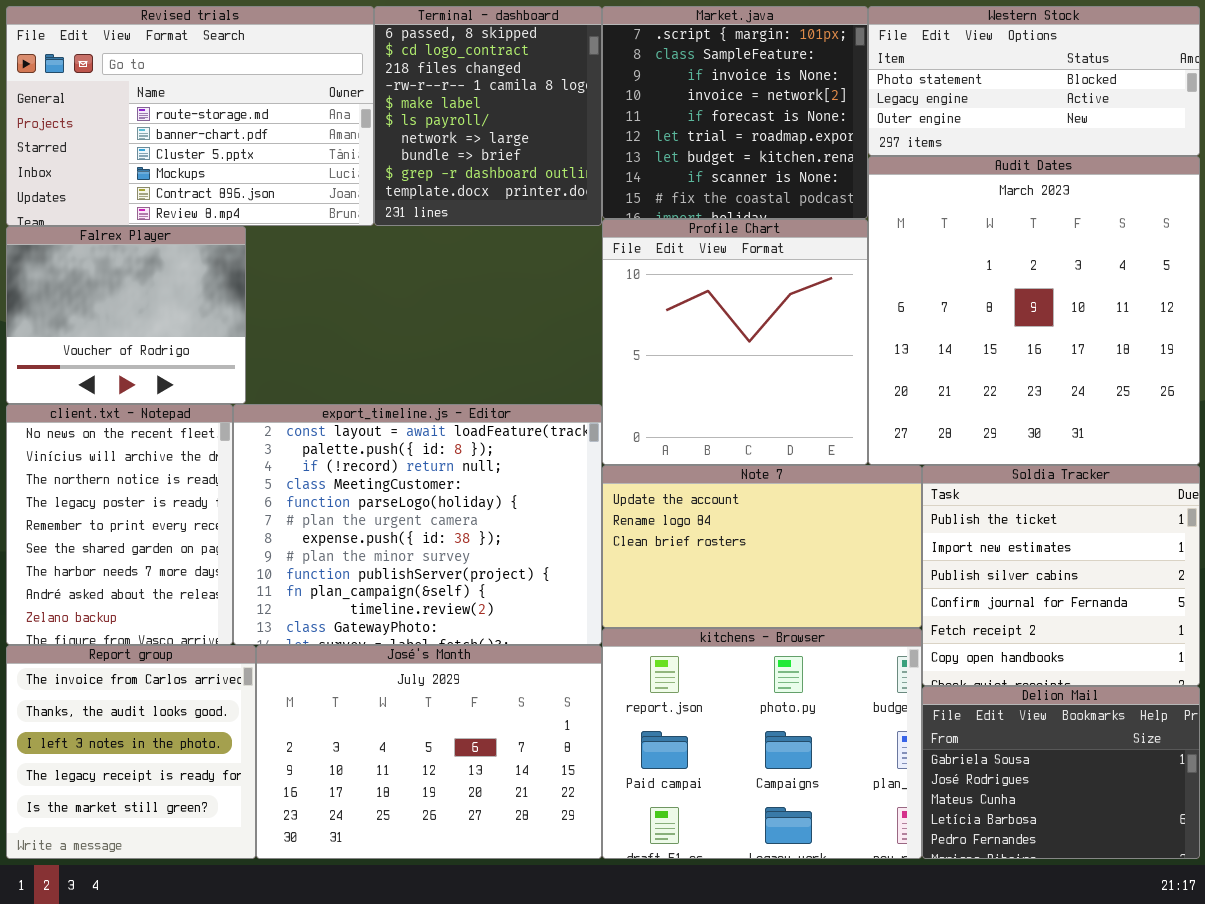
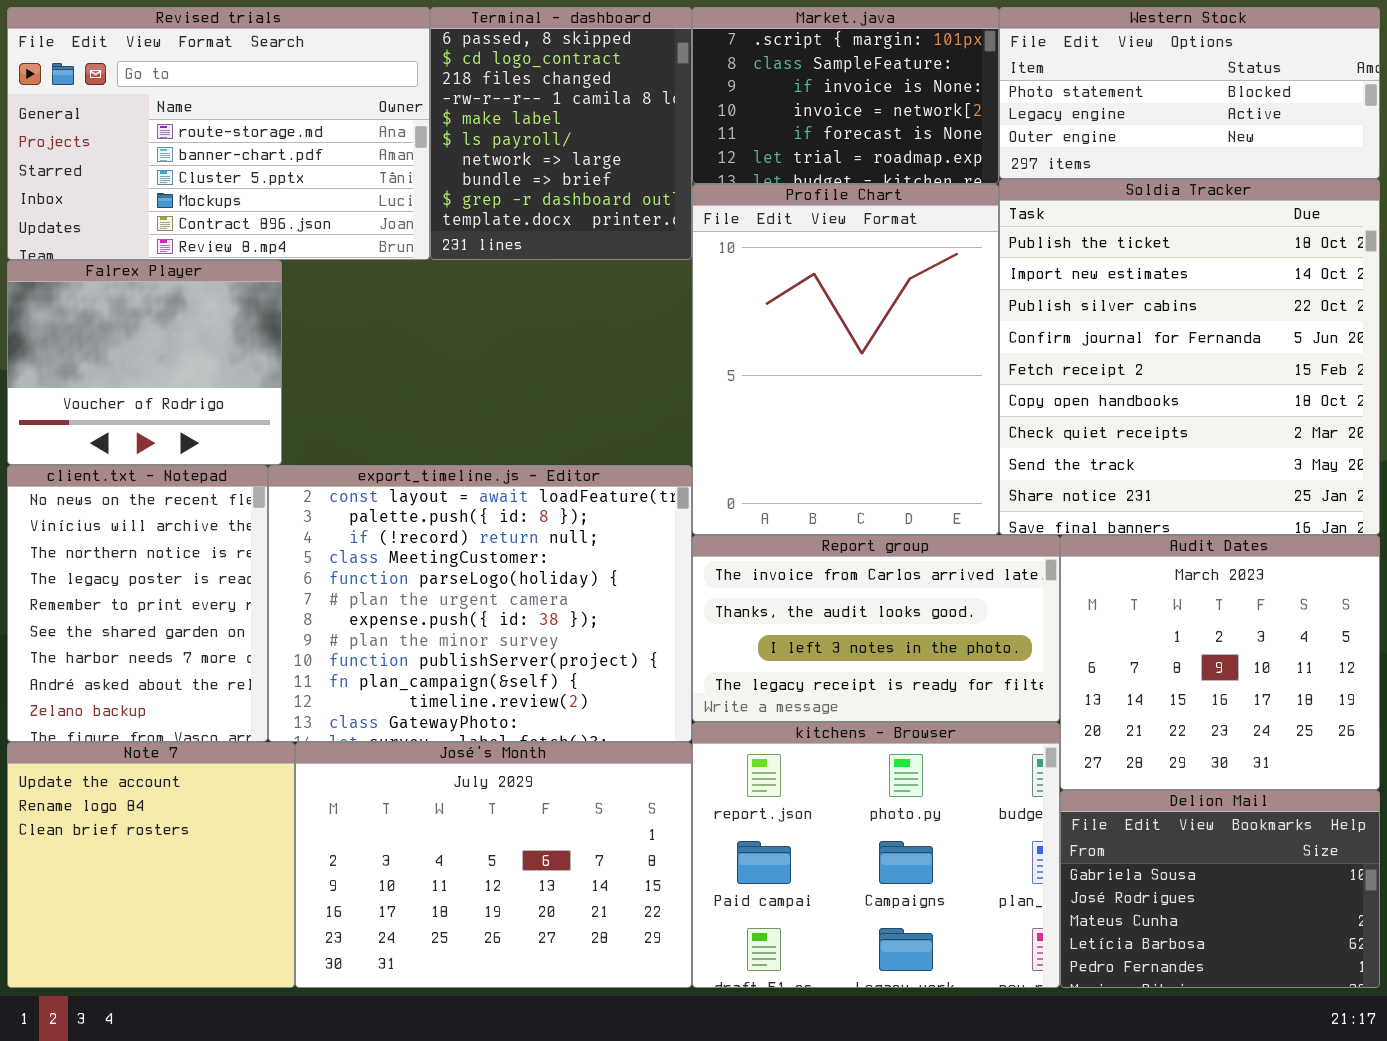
Market.java: [602,6,868,219] -> [692,7,999,184], resized
Audit Dates: [868,156,1200,465] -> [1060,535,1380,790], moved, resized
Profile Chart: [602,219,868,465] -> [692,184,999,535], resized
Note 7: [602,465,922,628] -> [7,742,295,988], moved, resized
Soldia Tracker: [922,465,1200,686] -> [999,179,1380,535], moved, resized
Report group: [6,645,256,859] -> [692,535,1060,722], moved, resized

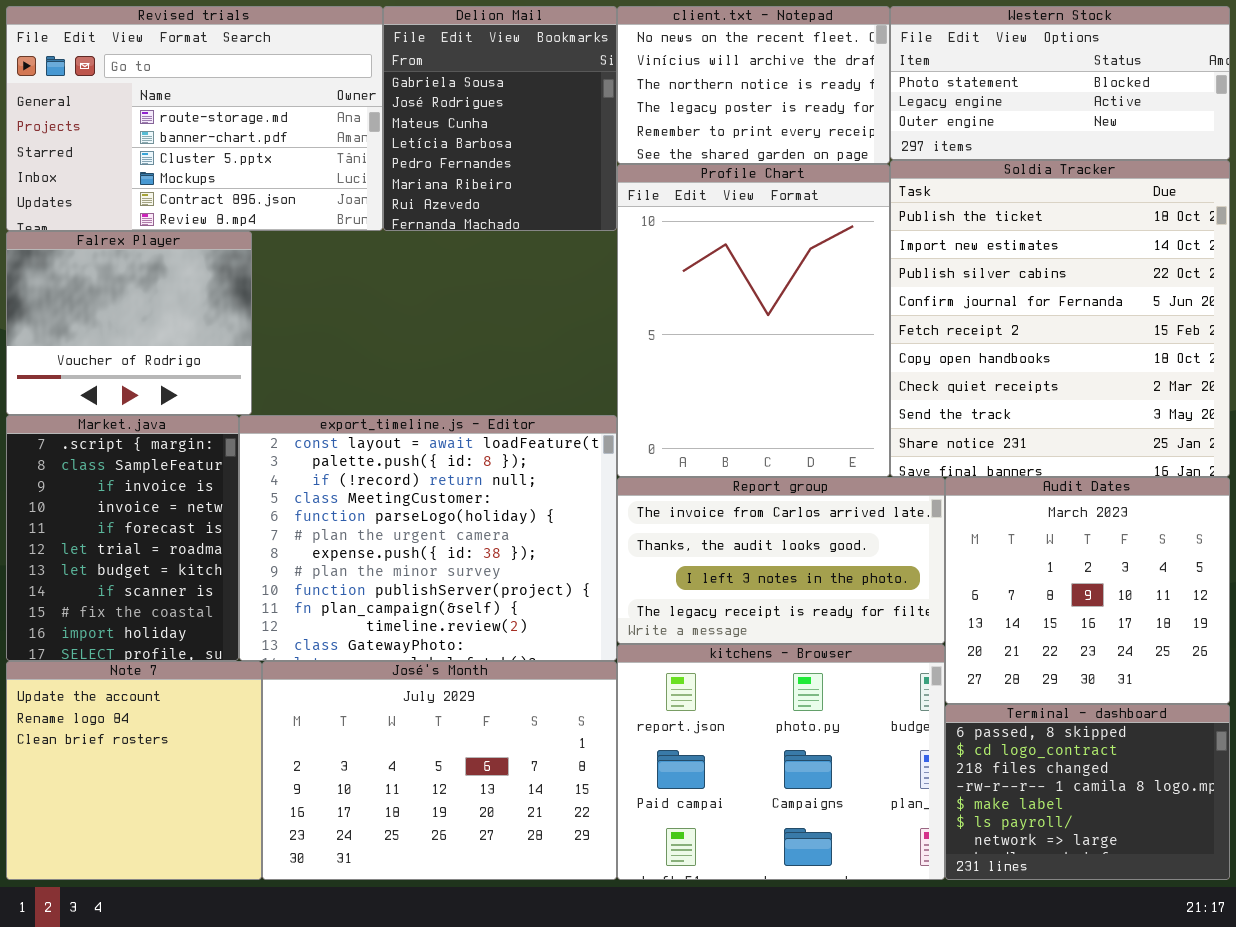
Terminal - dashboard: [430,7,692,260] -> [945,704,1230,880], moved, resized
Market.java: [692,7,999,184] -> [6,415,239,661], moved, resized
client.txt - Notepad: [7,465,268,742] -> [617,6,890,164], moved, resized
Delion Mail: [1060,790,1380,988] -> [383,6,617,231], moved, resized

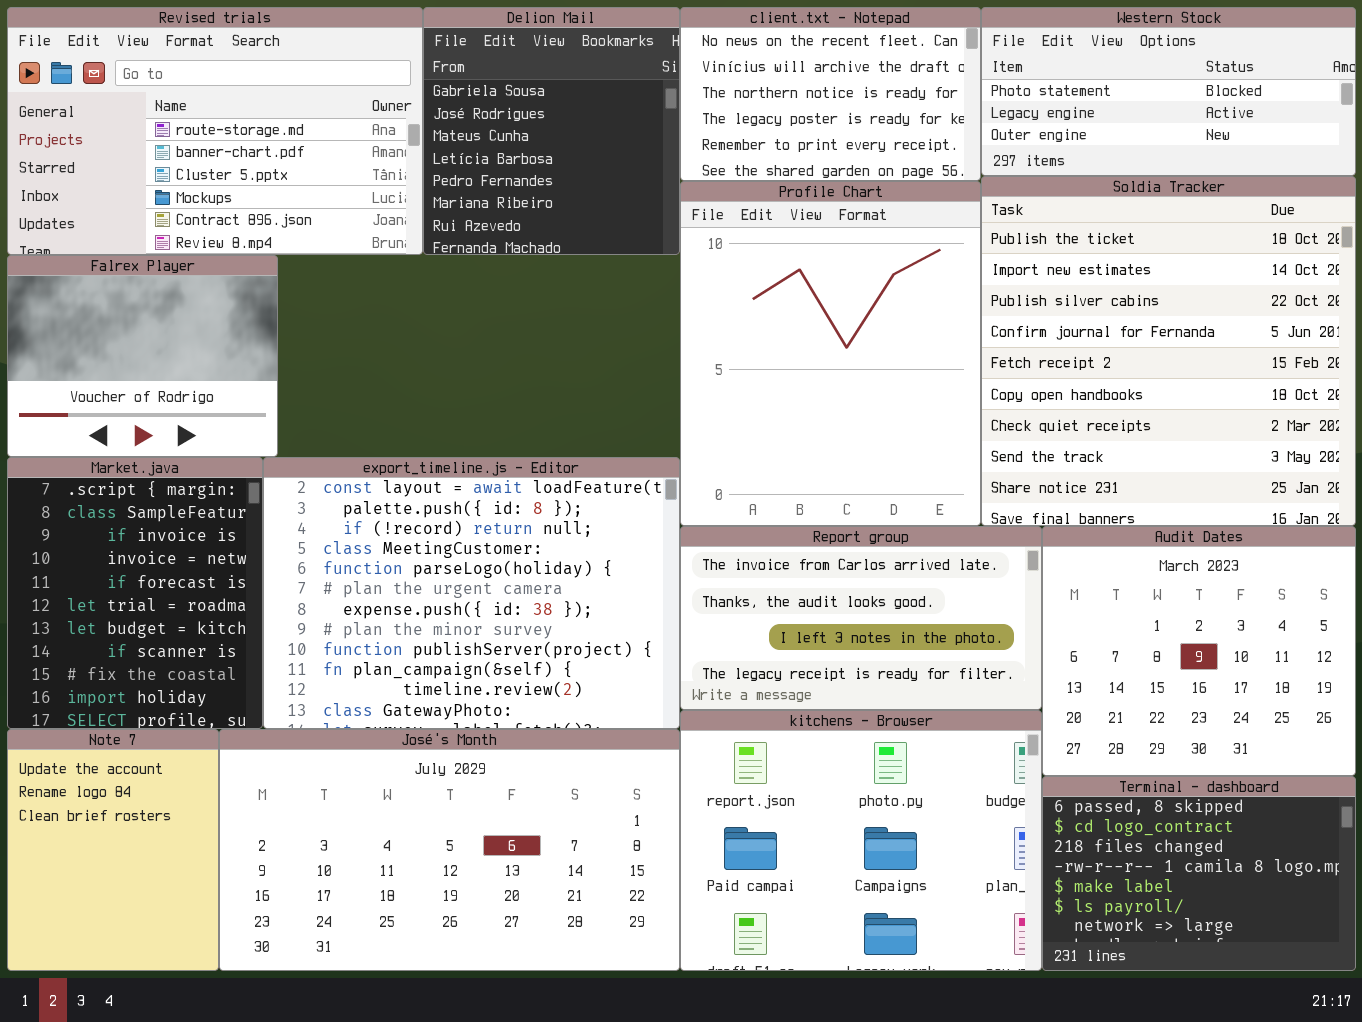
Note 7: [6,661,262,880] -> [7,729,219,971], resized
José's Month: [262,661,617,880] -> [219,729,680,971], resized

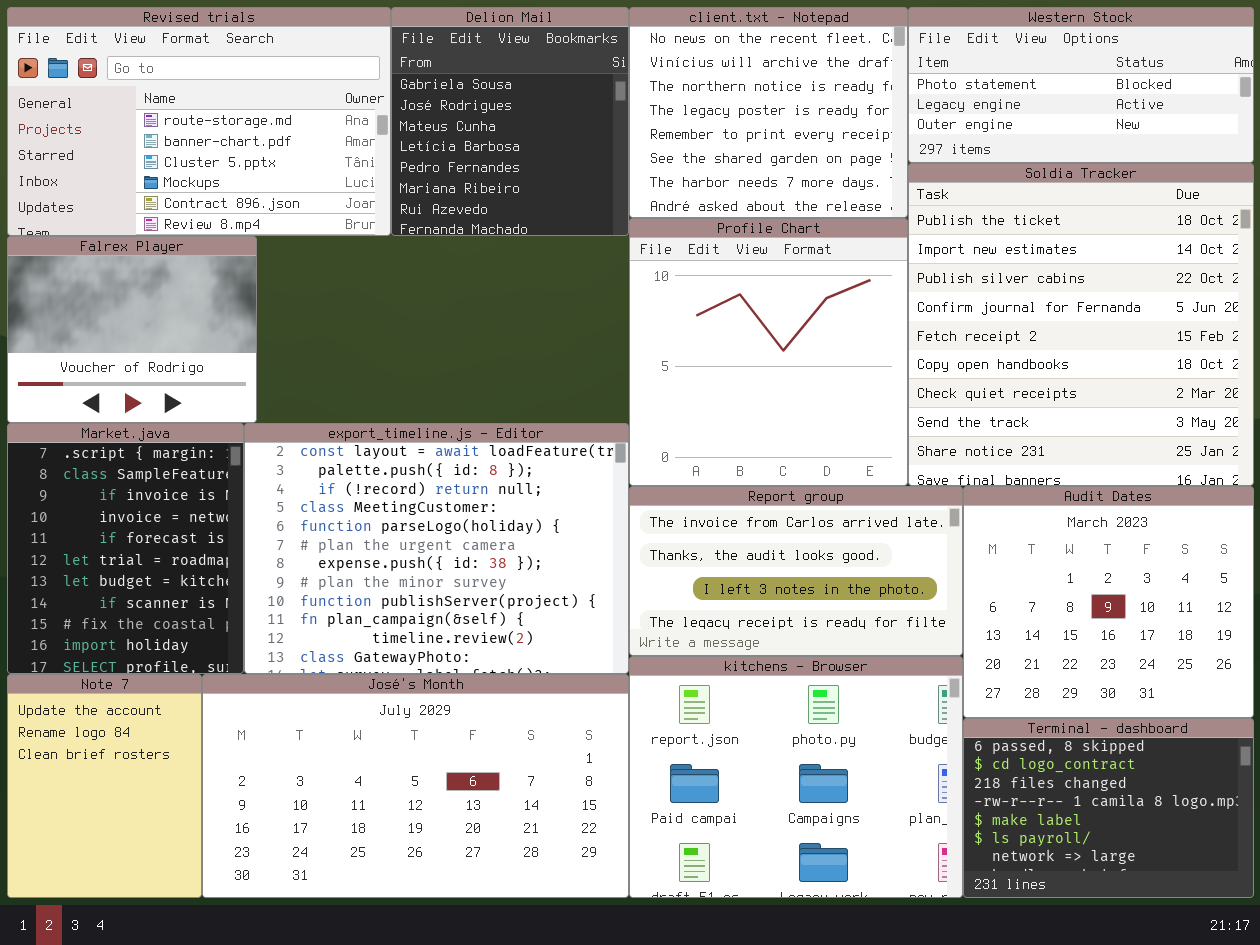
client.txt - Notepad: [680,7,981,181] -> [629,7,908,218], resized
Profile Chart: [680,181,981,526] -> [629,218,908,486], resized

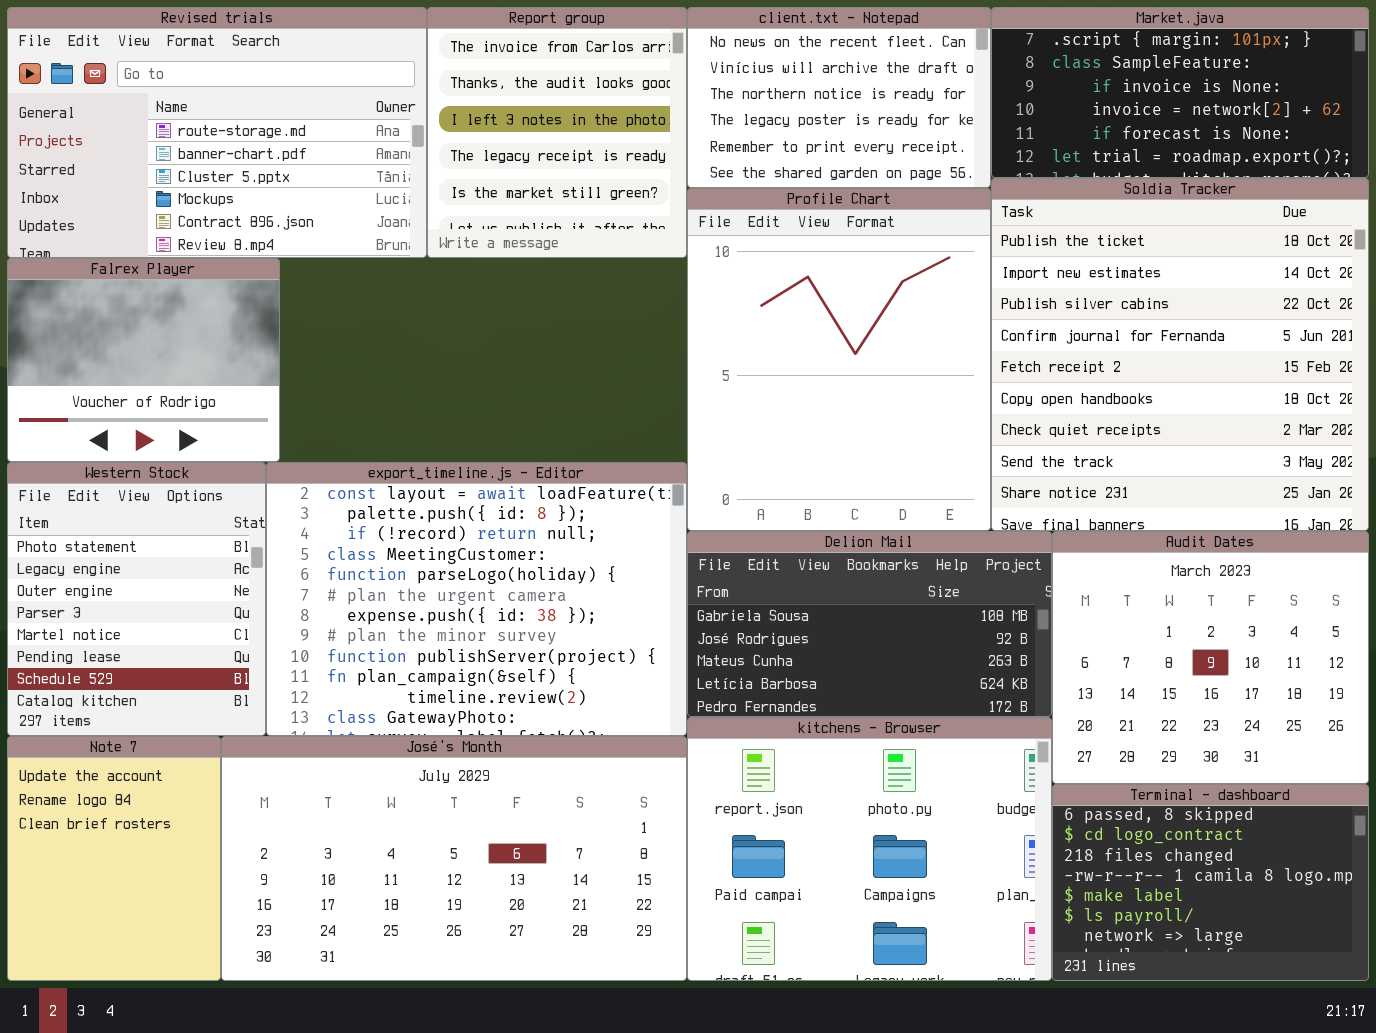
Delion Mail: [391,7,629,236] -> [687,531,1052,717], moved, resized
client.txt - Notepad: [629,7,908,218] -> [687,7,991,188], resized
Western Stock: [908,7,1254,163] -> [7,462,266,736], moved, resized
Profile Chart: [629,218,908,486] -> [687,188,991,531], resized
Market.java: [7,423,244,674] -> [991,7,1369,178], moved, resized
Report group: [629,486,963,656] -> [427,7,687,258], moved, resized

